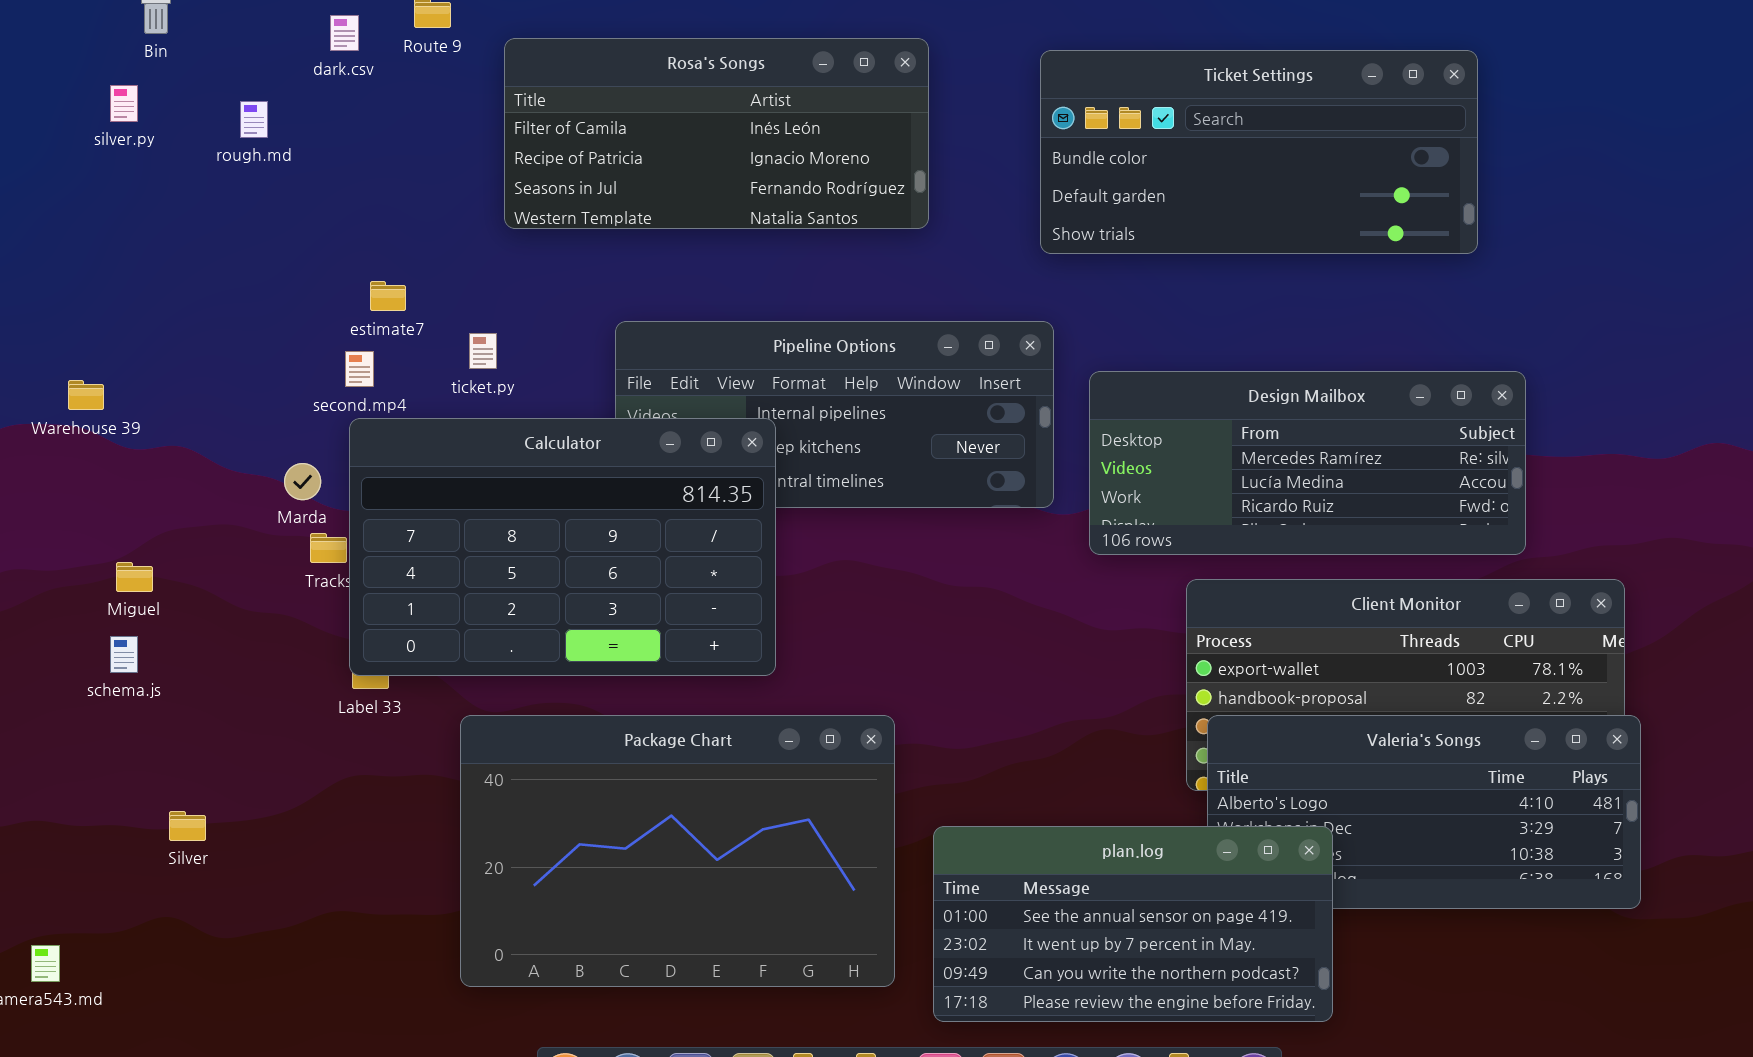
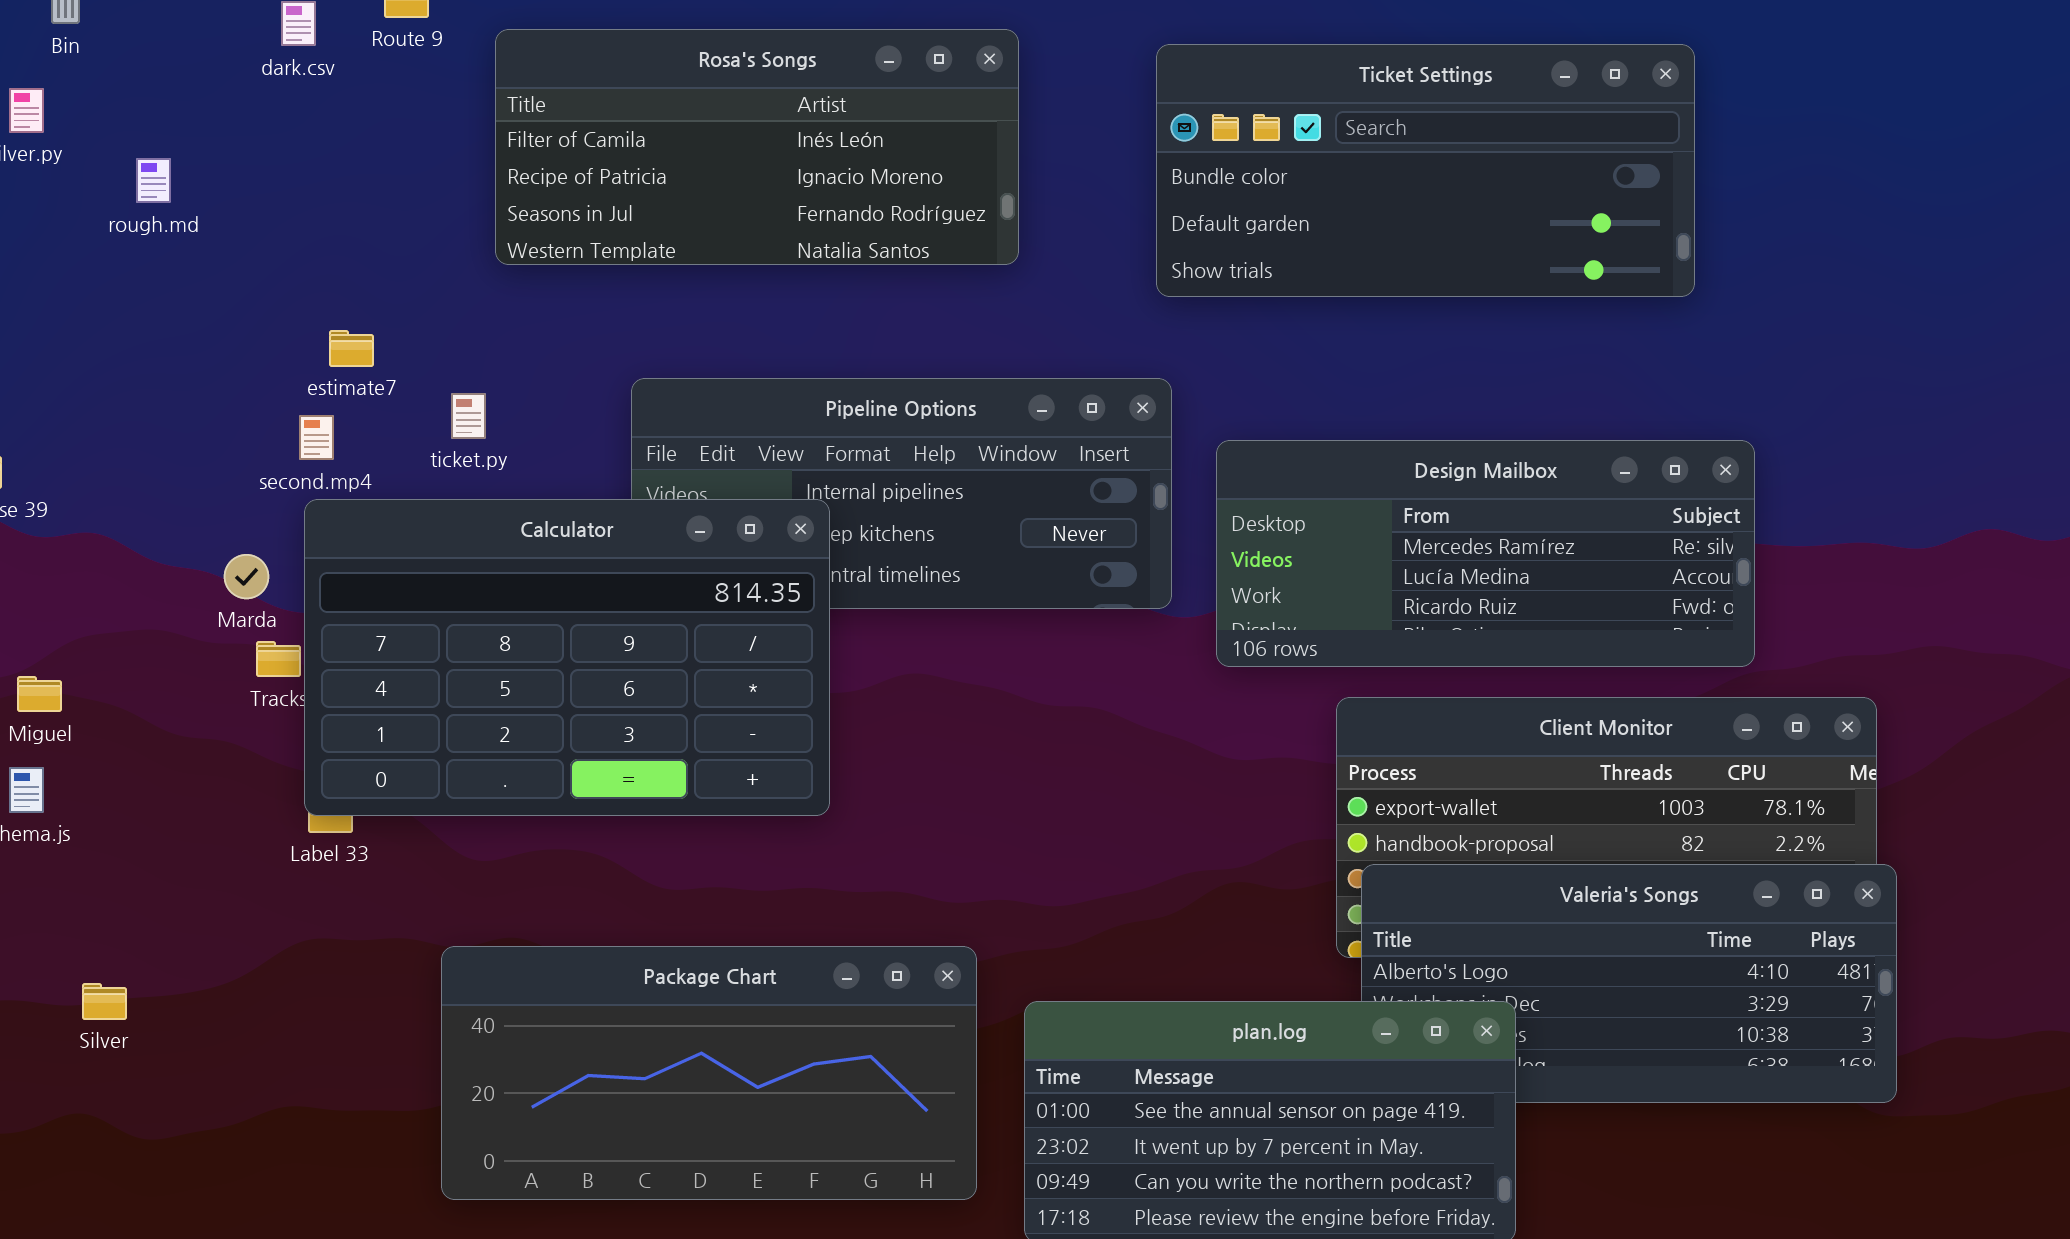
rough.md: [240,101,268,138] -> [136,158,171,203], moved
Package Chart: [460,715,895,987] -> [441,946,977,1200], resized

